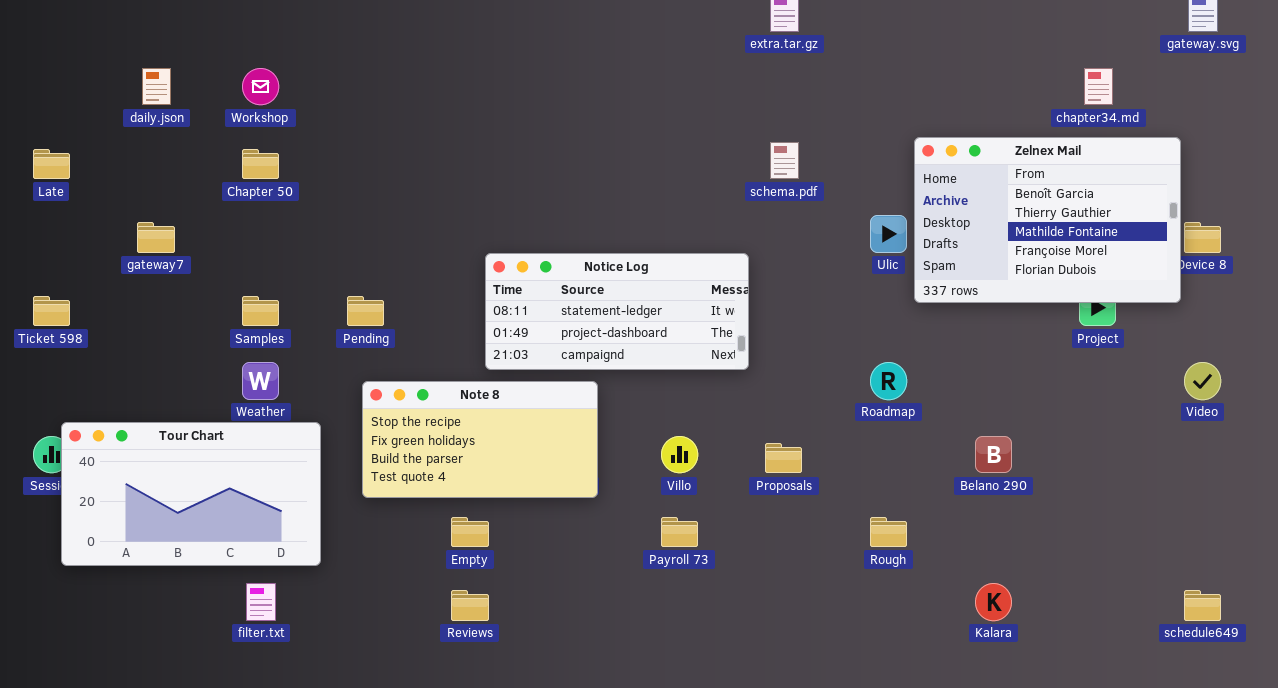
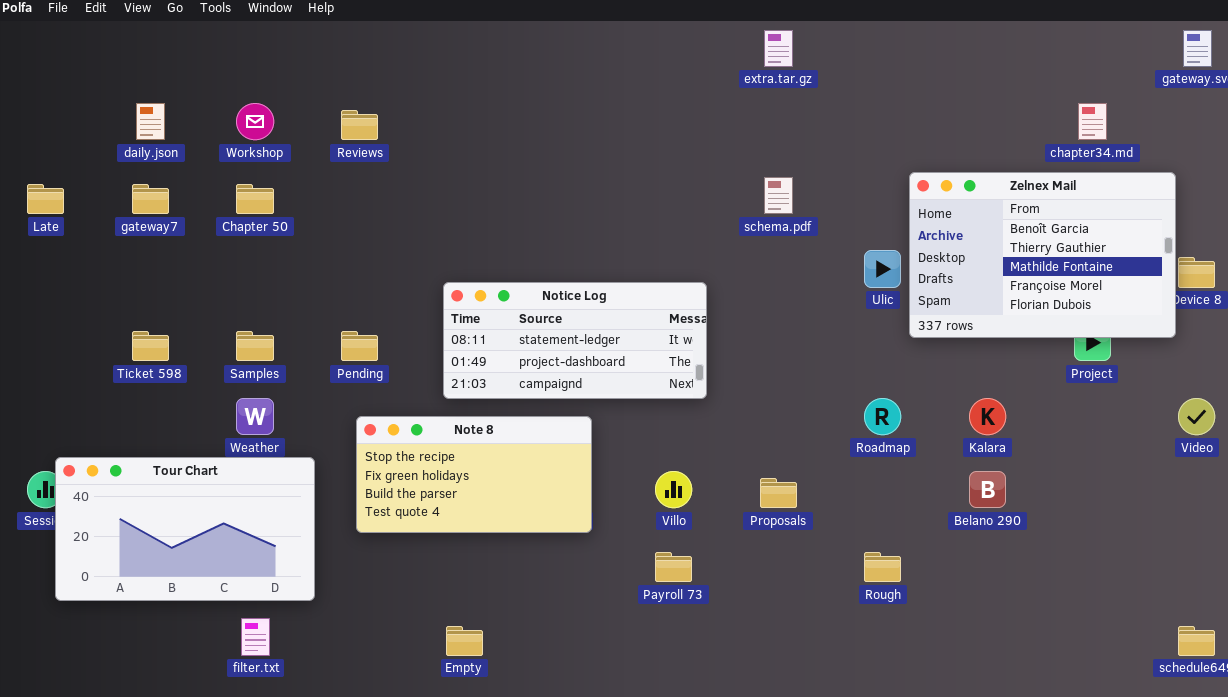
gateway7: [137,222,175,253] -> [132,184,169,214], moved
Notice Log: [485,253,749,370] -> [443,282,707,399], moved
Ticket 598: [33,296,70,326] -> [132,331,169,361], moved
Empty: [451,517,489,547] -> [446,626,483,656], moved
Kalara: [975,583,1012,621] -> [969,398,1006,435], moved
Reviews: [451,590,489,621] -> [341,110,378,140], moved

